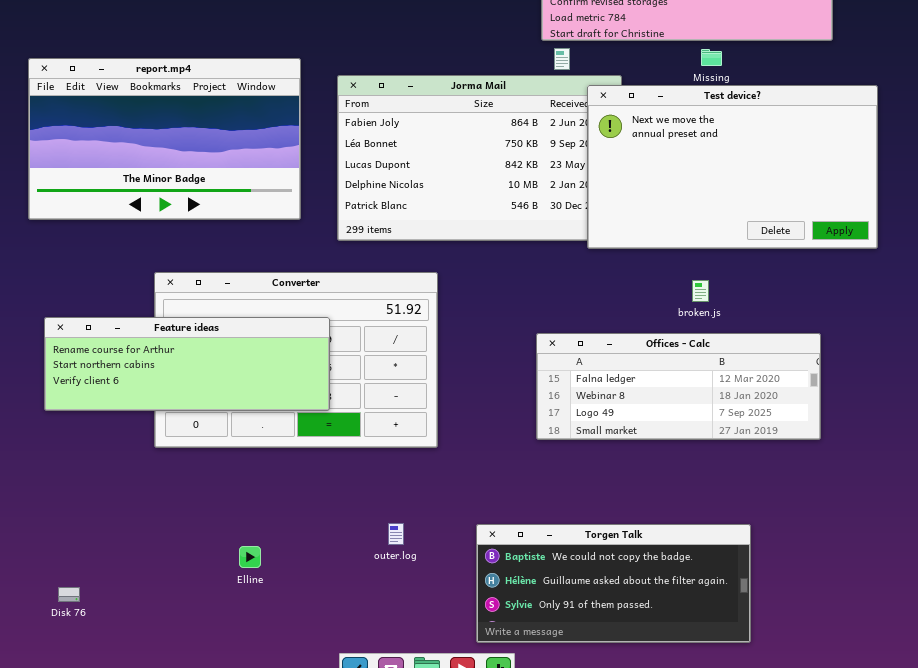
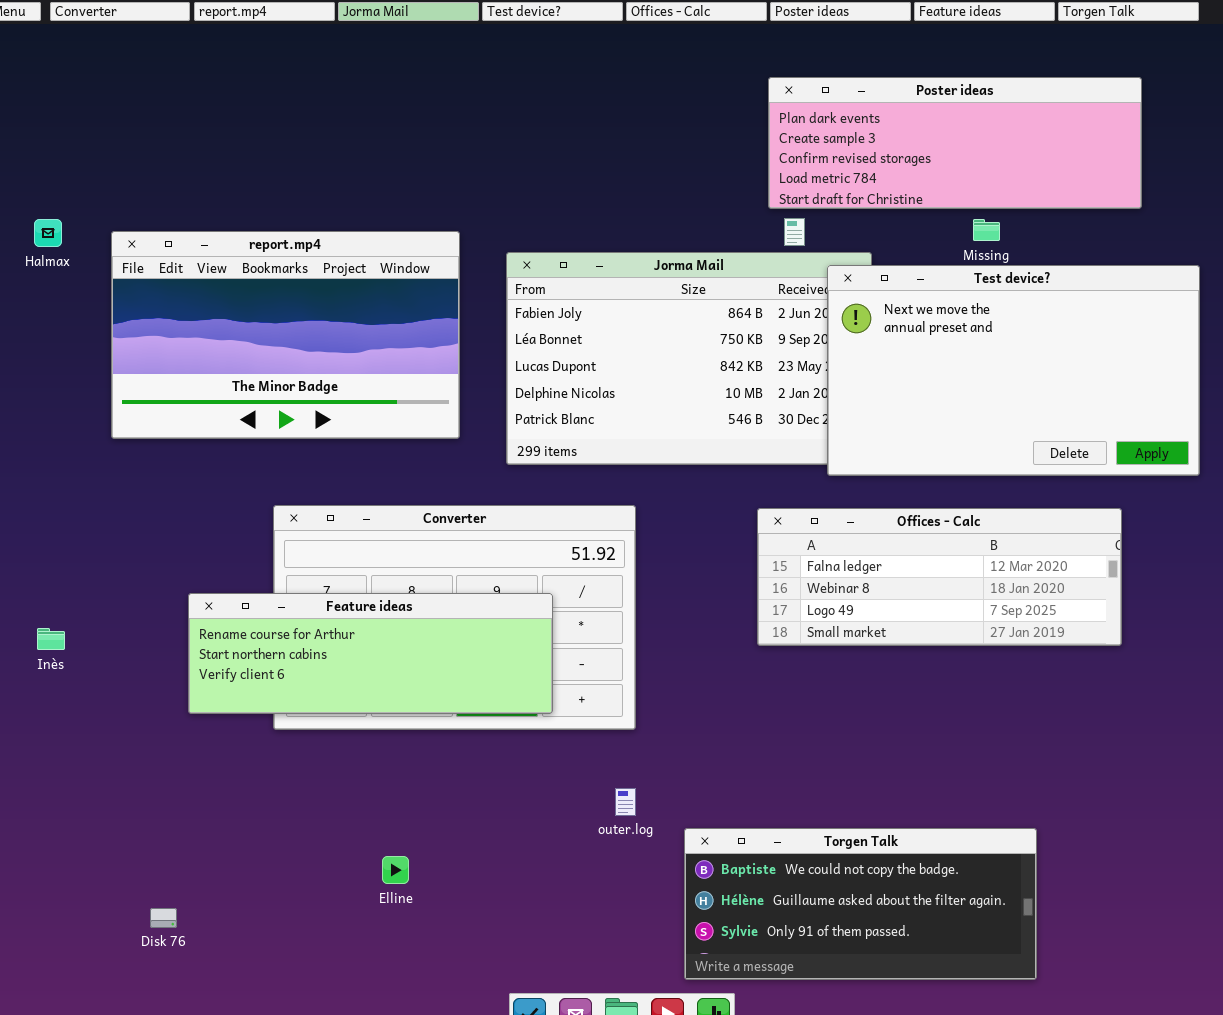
Feature ideas: [44,317,330,411] -> [188,593,553,714], moved
Offices - Calc: [536,333,821,440] -> [757,508,1122,646], moved
outer.log: [388,523,404,545] -> [615,788,636,816], moved

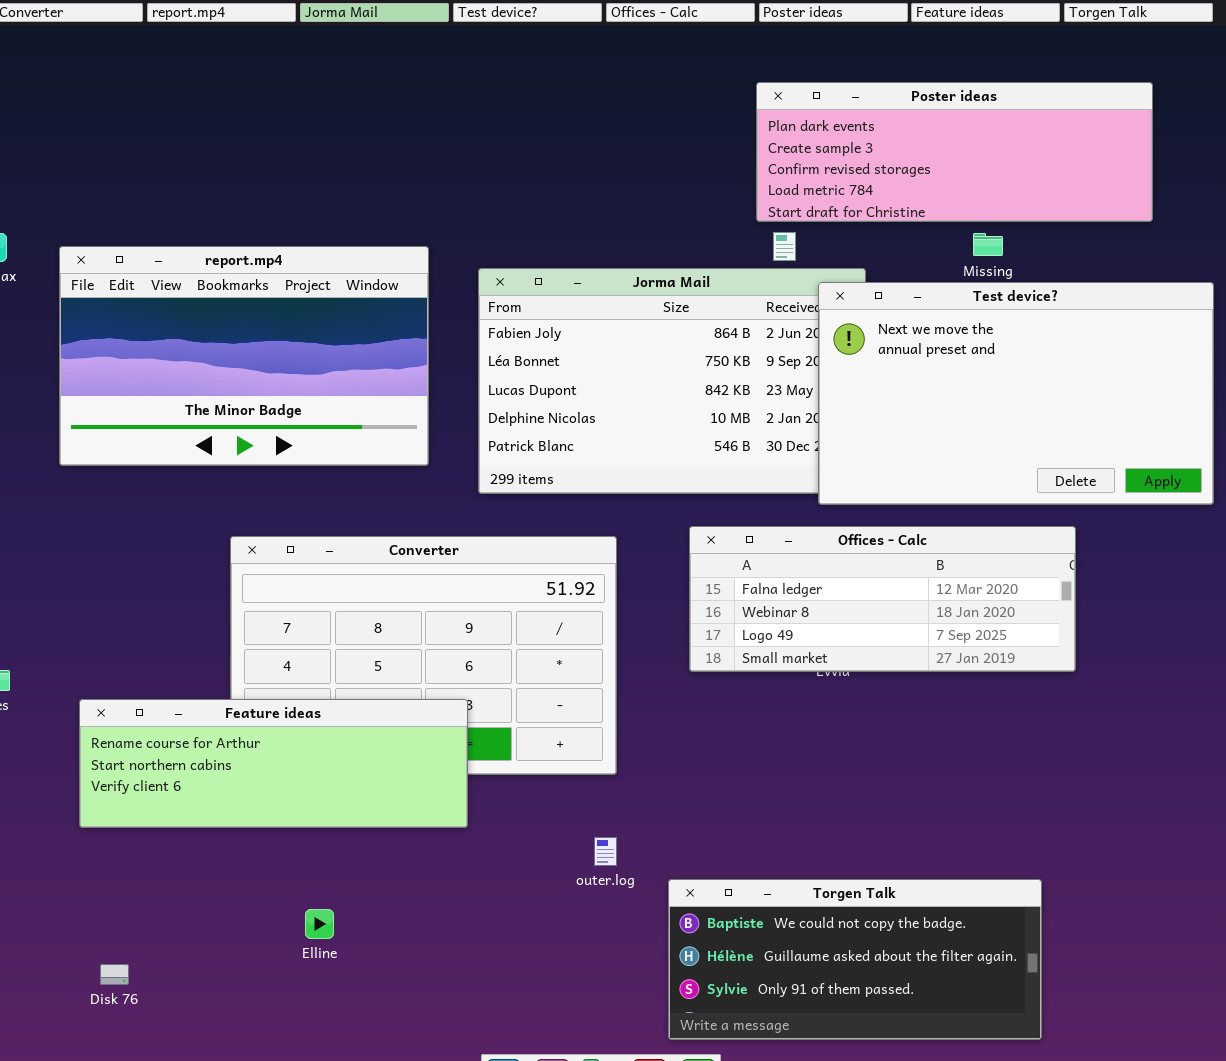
Offices - Calc: [757,508,1122,646] -> [689,526,1076,672], moved
Feature ideas: [188,593,553,714] -> [79,699,468,828], moved
Elline: [382,856,409,884] -> [305,909,334,939], moved

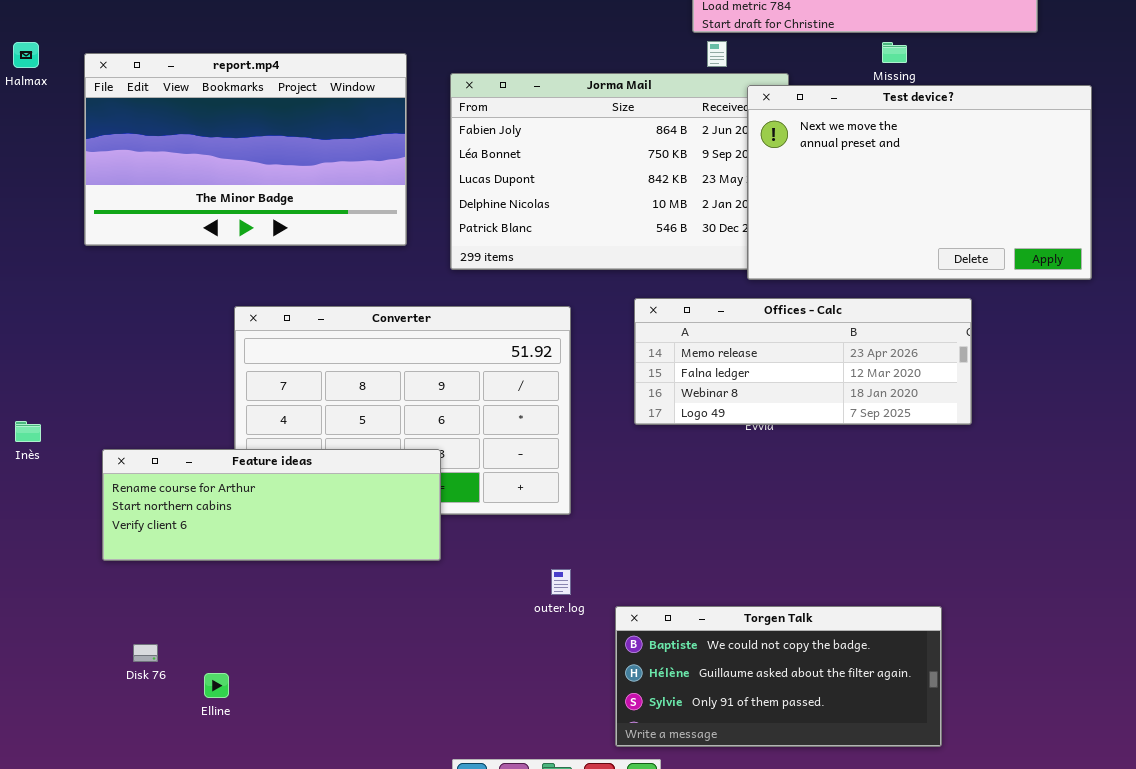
Offices - Calc: [689,526,1076,672] -> [634,298,972,425], scrolled up 1 row
Elline: [305,909,334,939] -> [204,673,229,698], moved
Disk 76: [100,964,129,985] -> [133,644,158,662], moved

